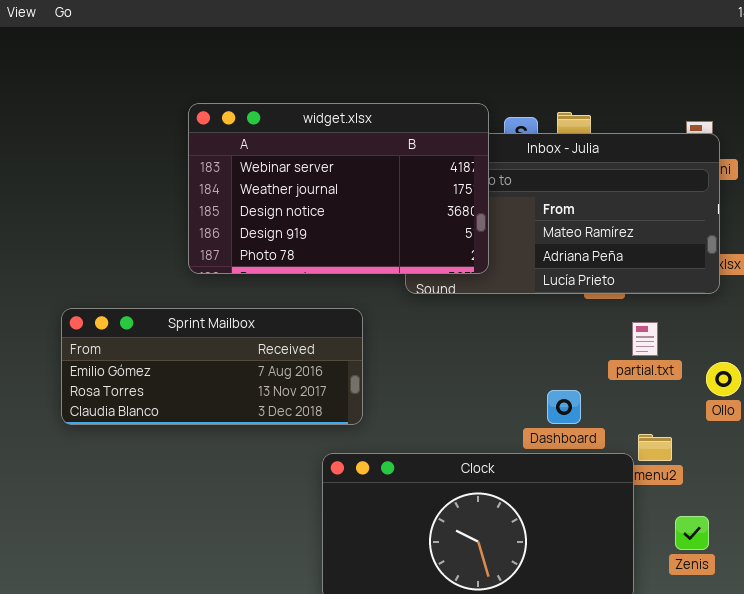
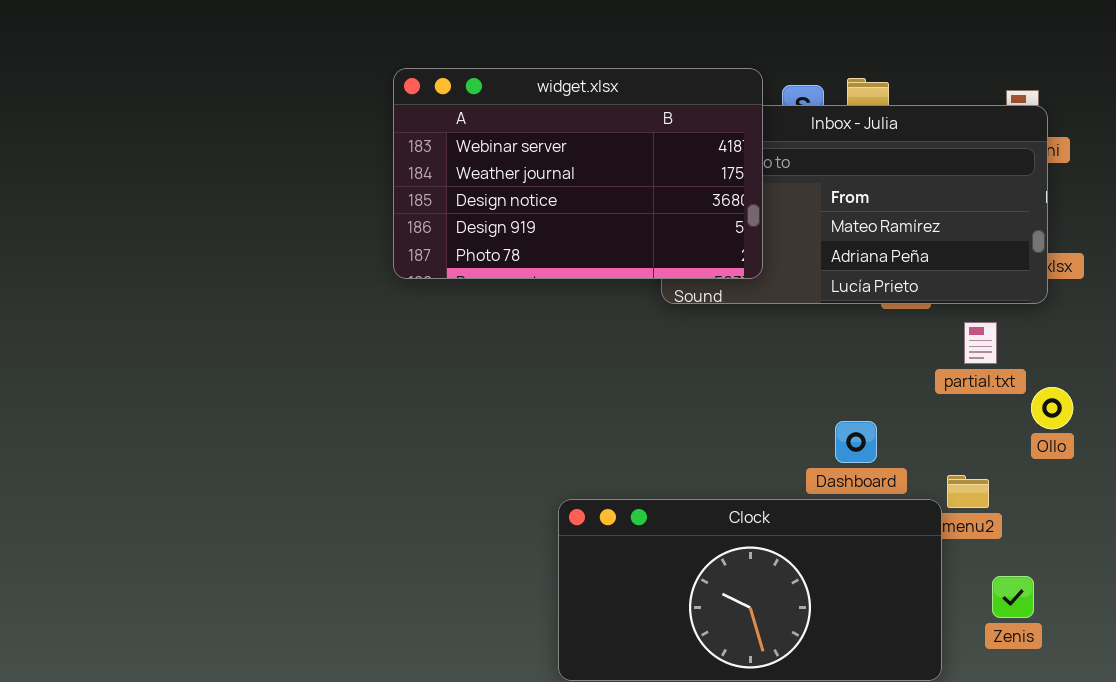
Sprint Mailbox: [61,308,363,425] -> none, closed
partial.txt: [632,322,658,356] -> [964,322,997,364], moved

